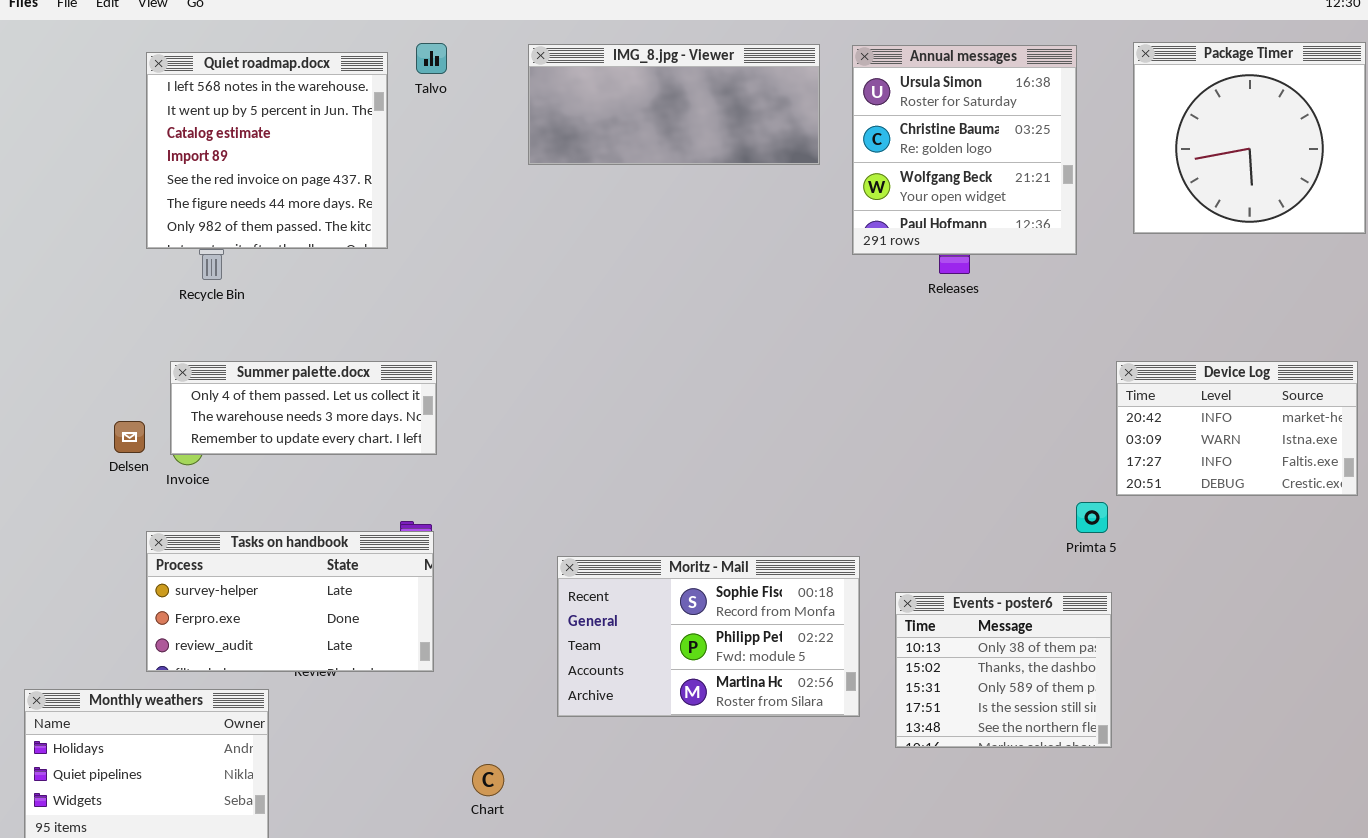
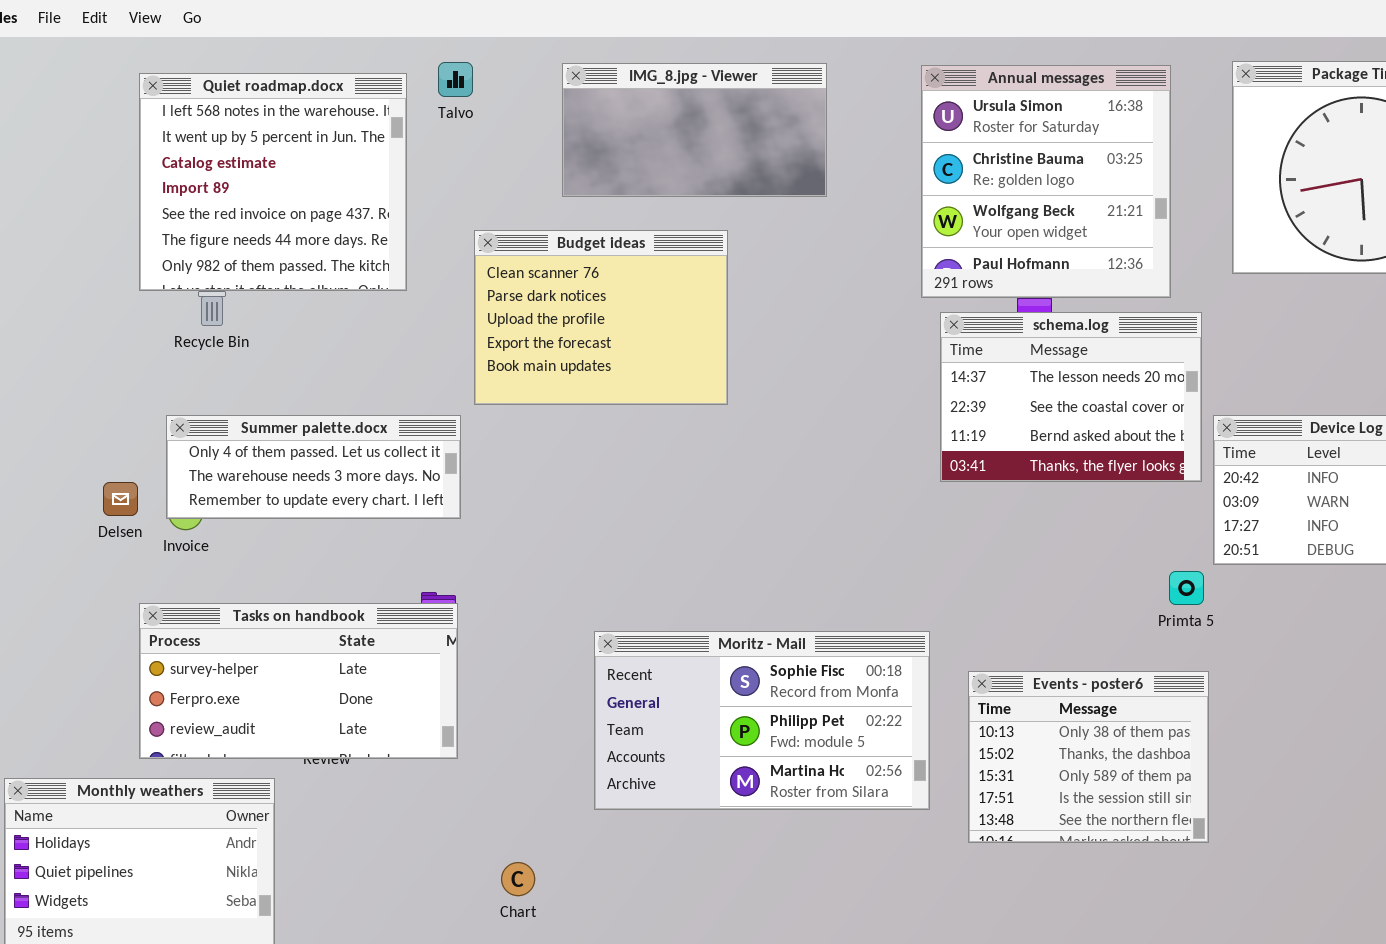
IMG_8.jpg - Viewer: [528,44,820,165] -> [562,63,827,197], resized
Budget ideas: none -> [474,230,728,405], opened
schema.log: none -> [940,312,1202,482], opened

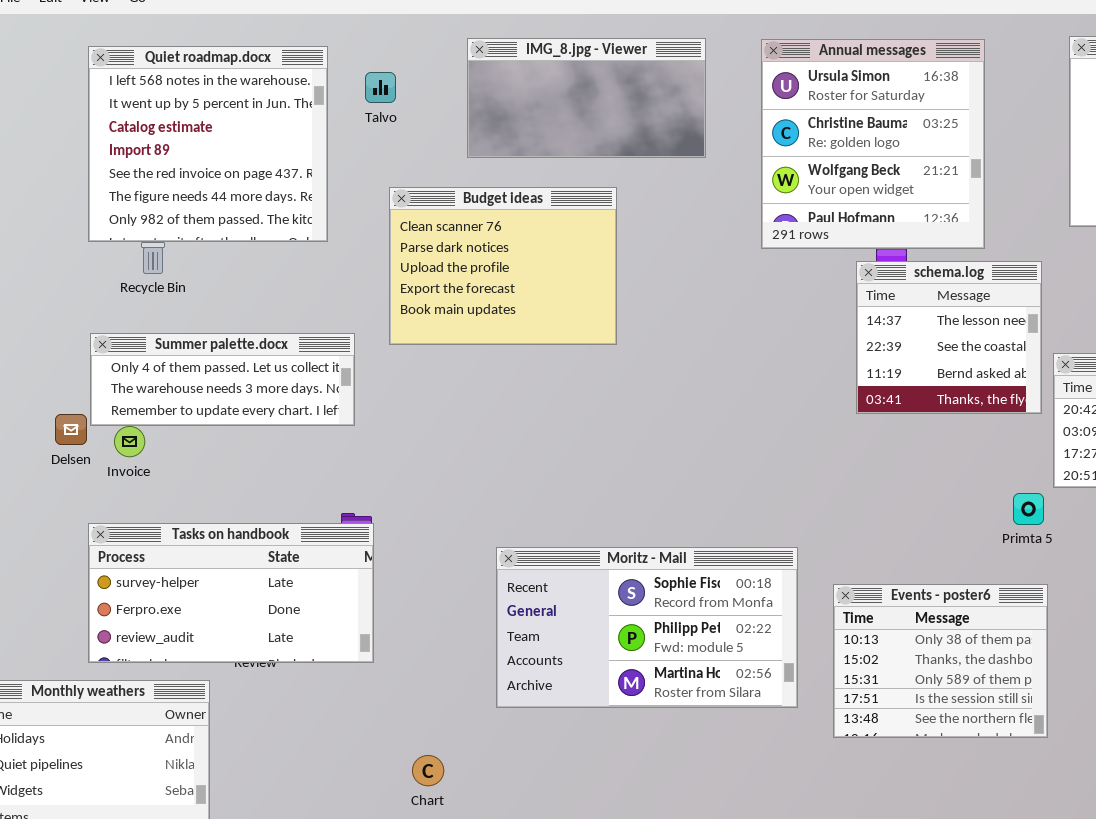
Talvo: [438,62,473,97] -> [365,72,396,103], moved
Annual messages: [921,65,1171,298] -> [761,39,985,249], moved
schema.log: [940,312,1202,482] -> [856,261,1042,414], resized
Summer palette.docx: [166,415,461,519] -> [90,333,355,426], moved

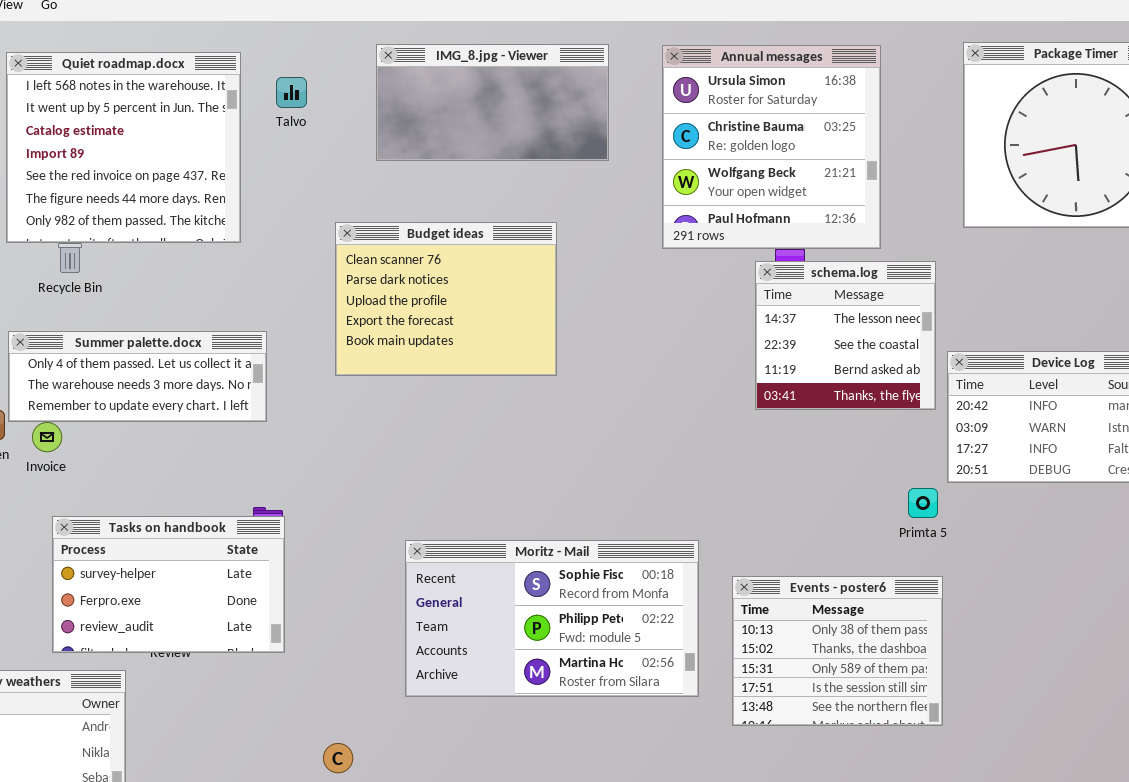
Budget ideas: [389,187,617,345] -> [335,222,557,376], moved
Tasks on handbook: [88,523,374,663] -> [52,516,285,653], resized

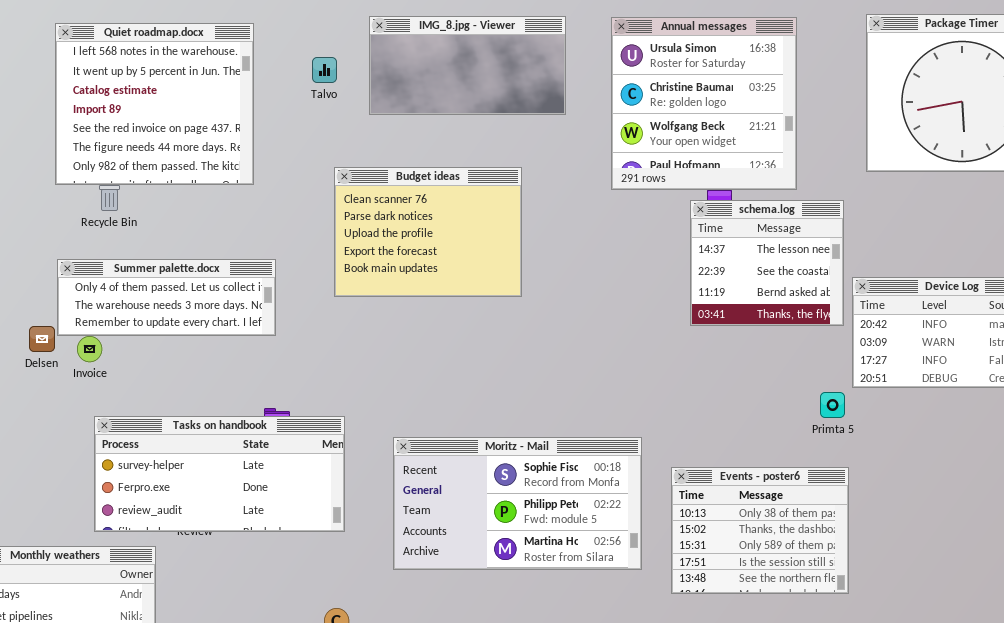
Talvo: [276,77,307,108] -> [312,57,337,83], moved
Tasks on handbook: [52,516,285,653] -> [94,416,345,532], resized

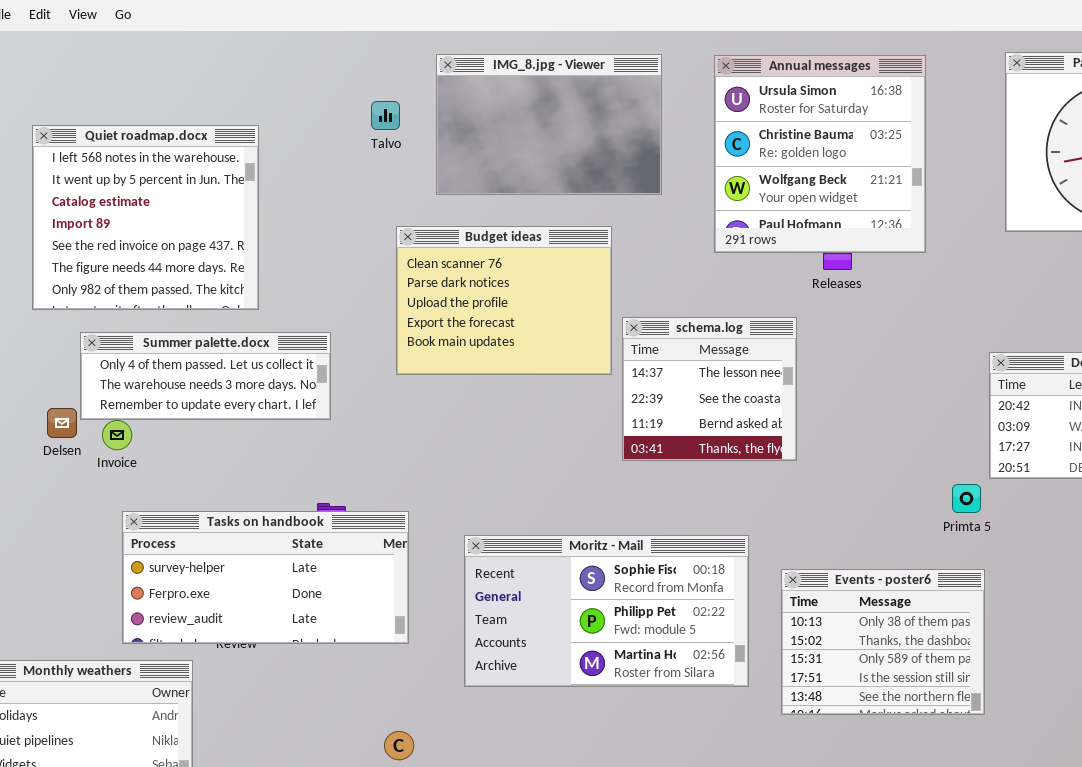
IMG_8.jpg - Viewer: [369,16,566,115] -> [436,54,662,195], resized
Quiet roadmap.docx: [55,23,254,185] -> [32,125,259,310], moved
schema.log: [690,200,844,326] -> [622,317,797,461], moved

